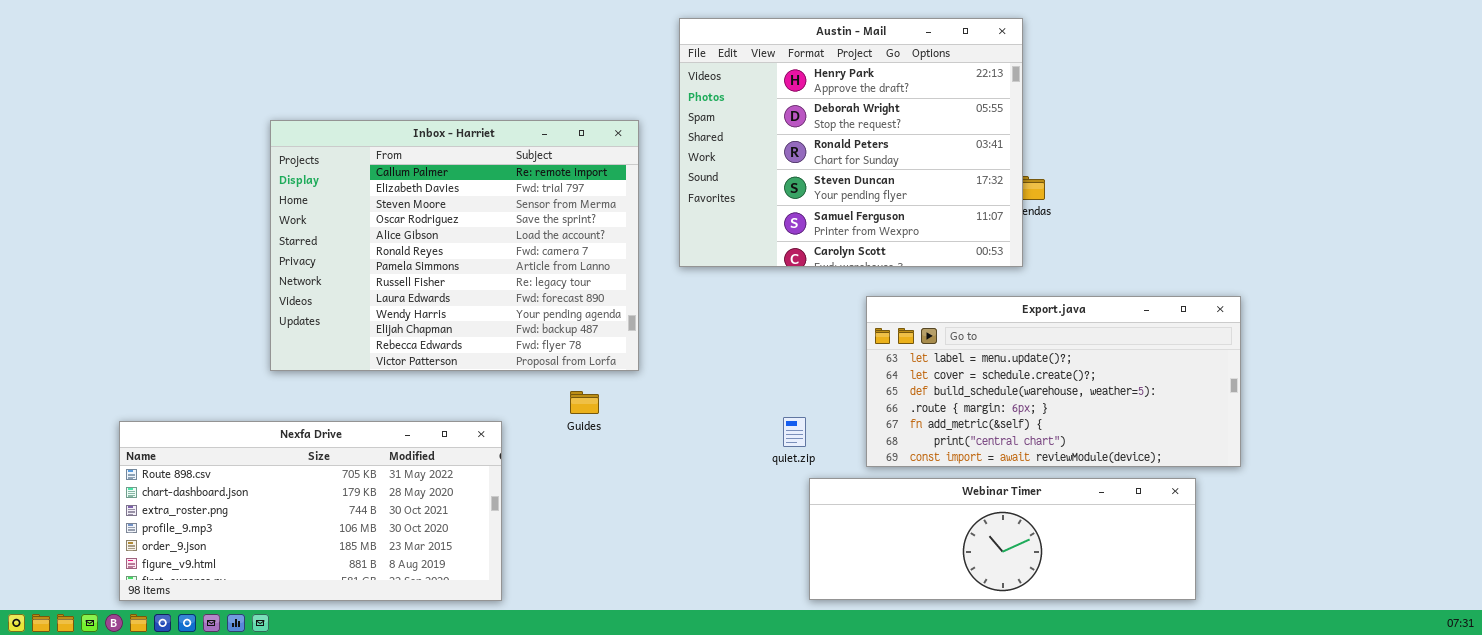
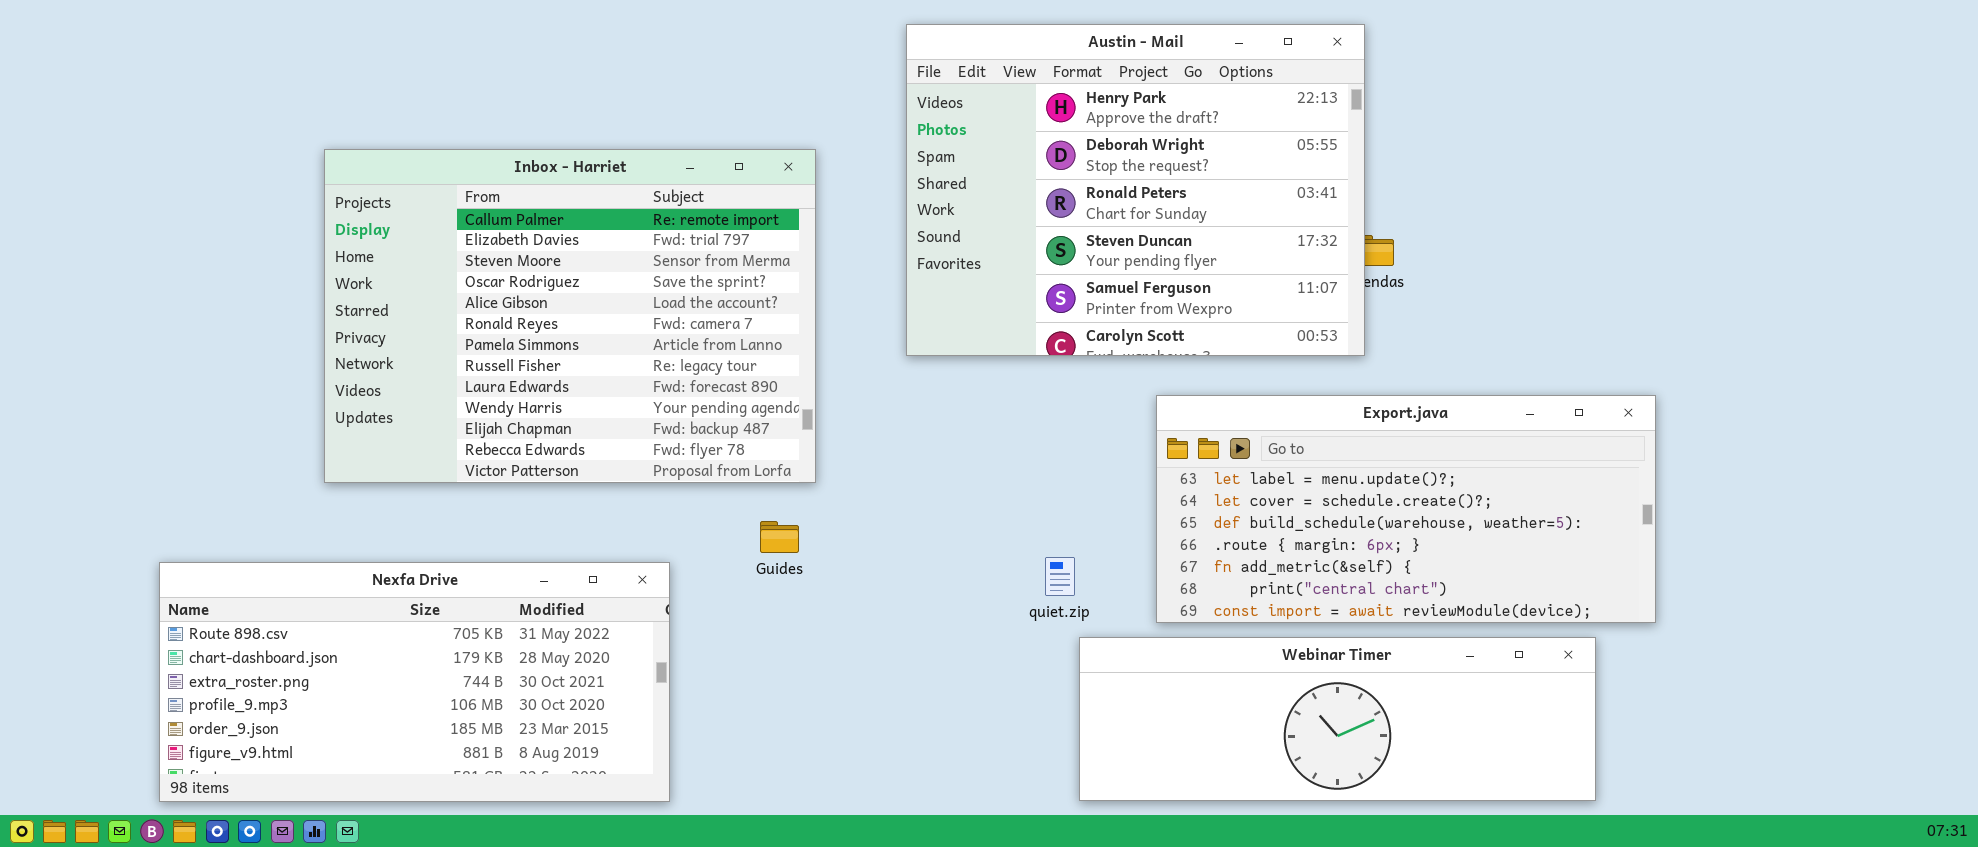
Inbox - Harriet: [270,120,639,371] -> [324,149,816,483], moved

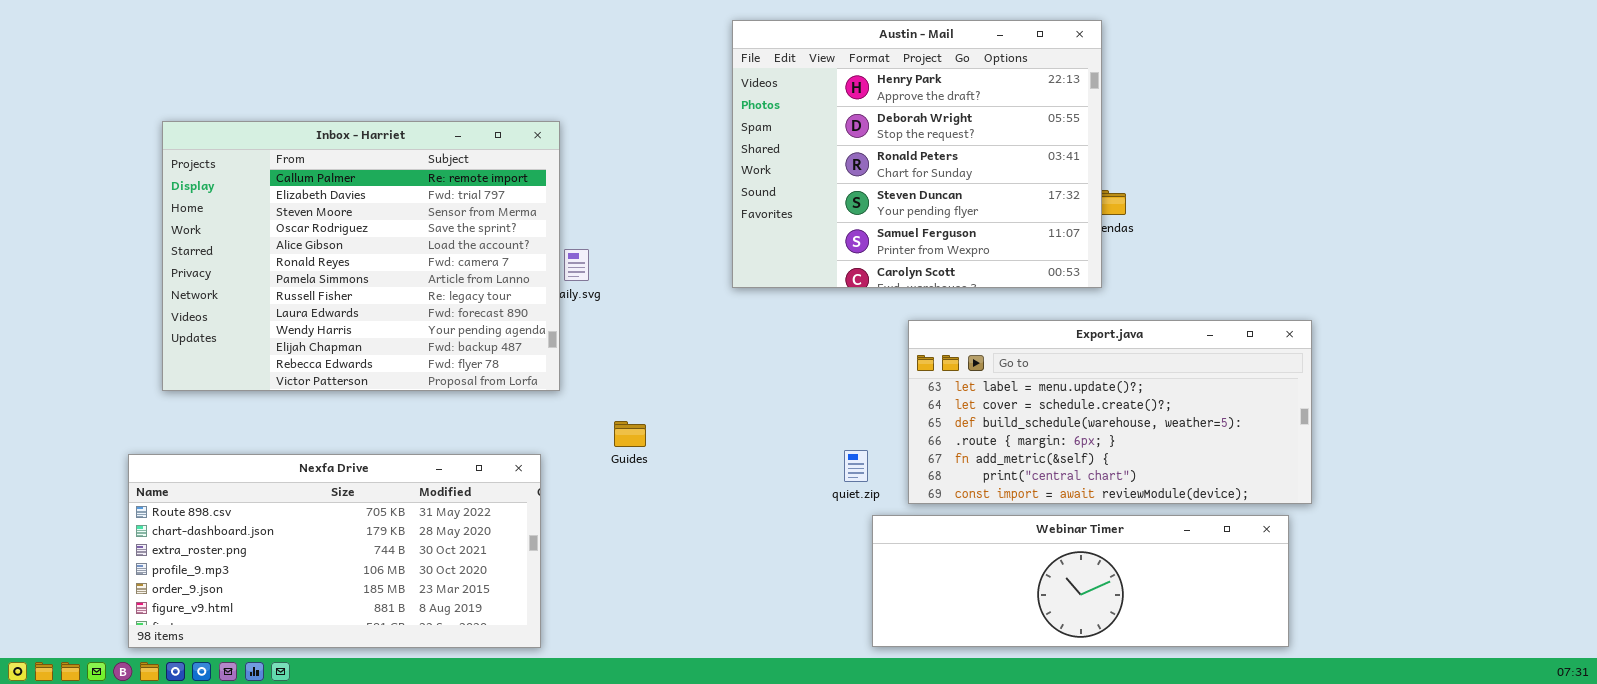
Inbox - Harriet: [324,149,816,483] -> [162,121,560,391], moved
Export.java: [1156,395,1656,623] -> [908,320,1312,504], moved

